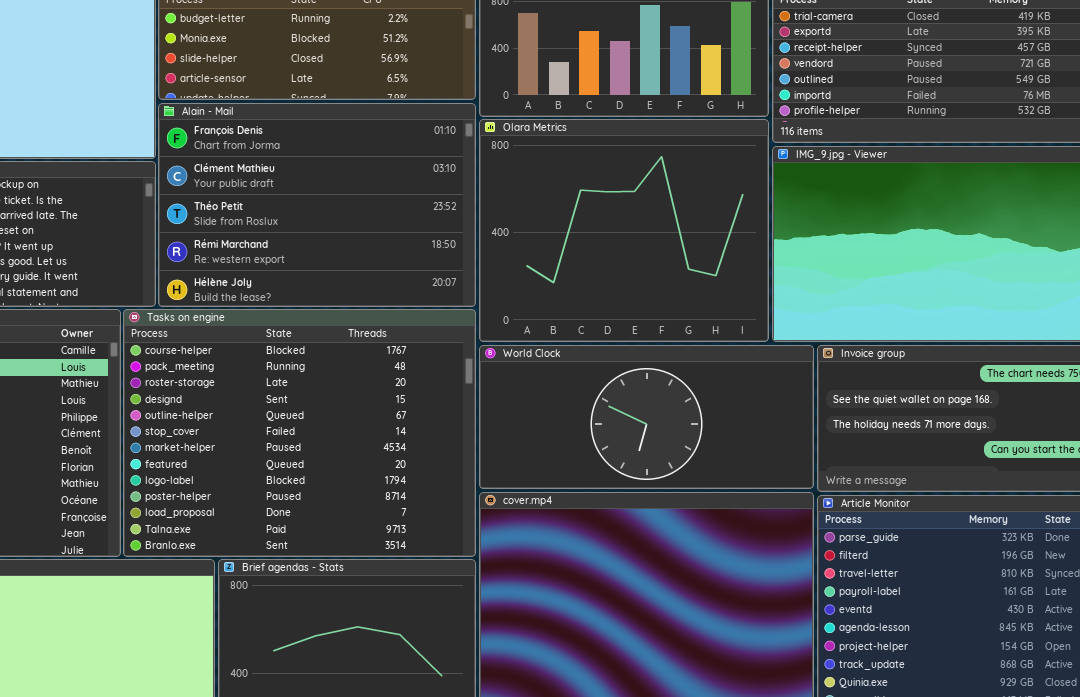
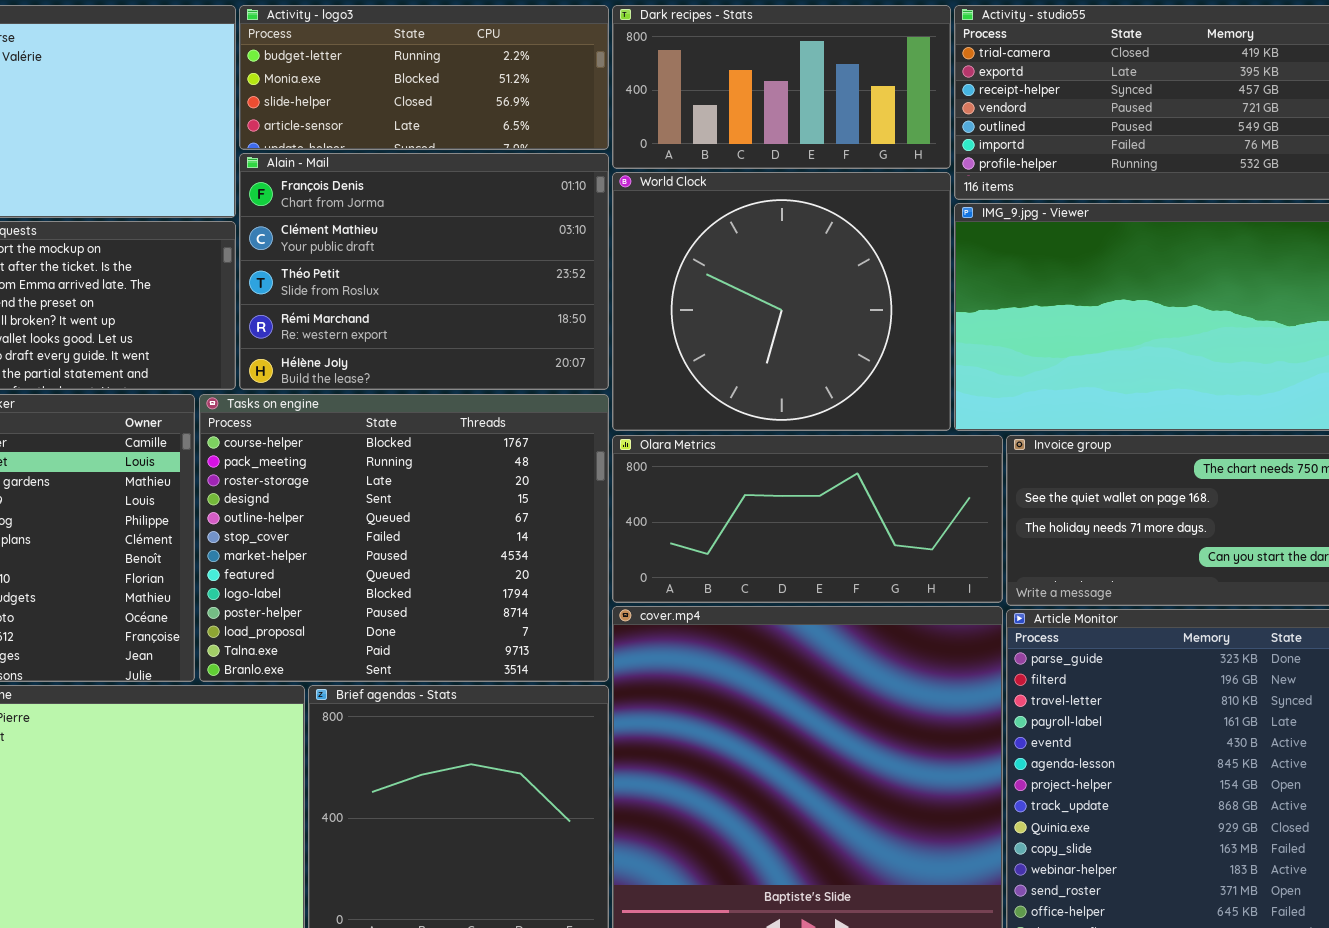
Olara Metrics: [479,119,769,342] -> [612,435,1003,603], moved, resized
World Clock: [479,345,814,489] -> [612,172,951,431], moved, resized

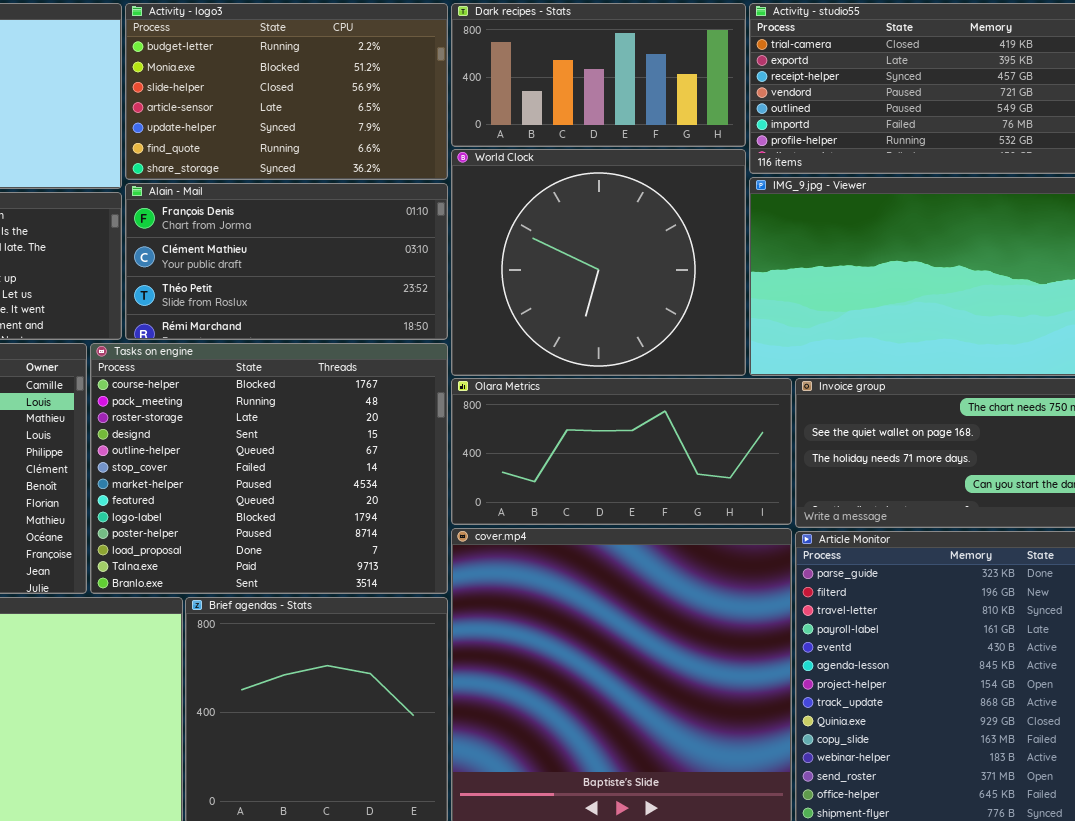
Activity - logo3: [239,5,609,150] -> [125,3,448,180], resized
Alain - Mail: [239,153,609,390] -> [125,183,448,340], resized

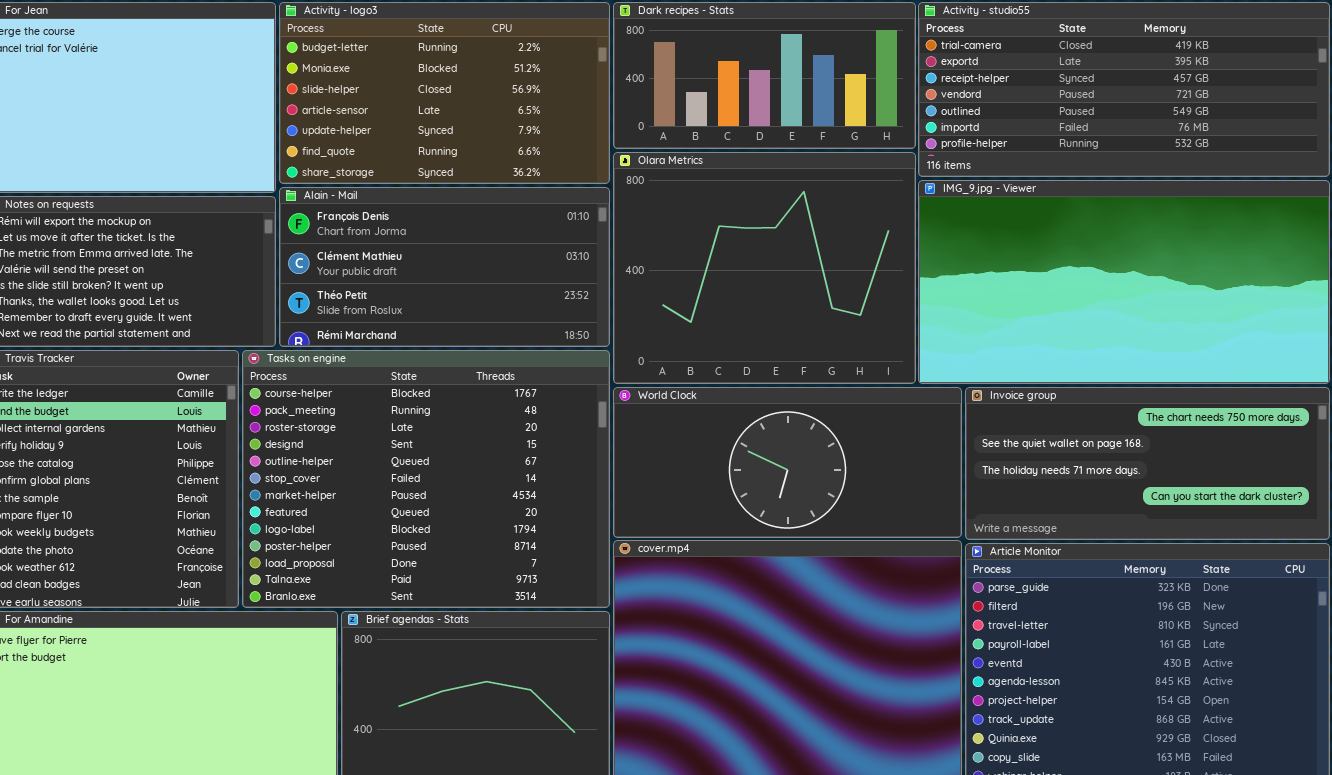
World Clock: [451,149,746,376] -> [613,387,962,538], moved, resized
Olara Metrics: [451,378,792,525] -> [613,152,916,384], moved, resized

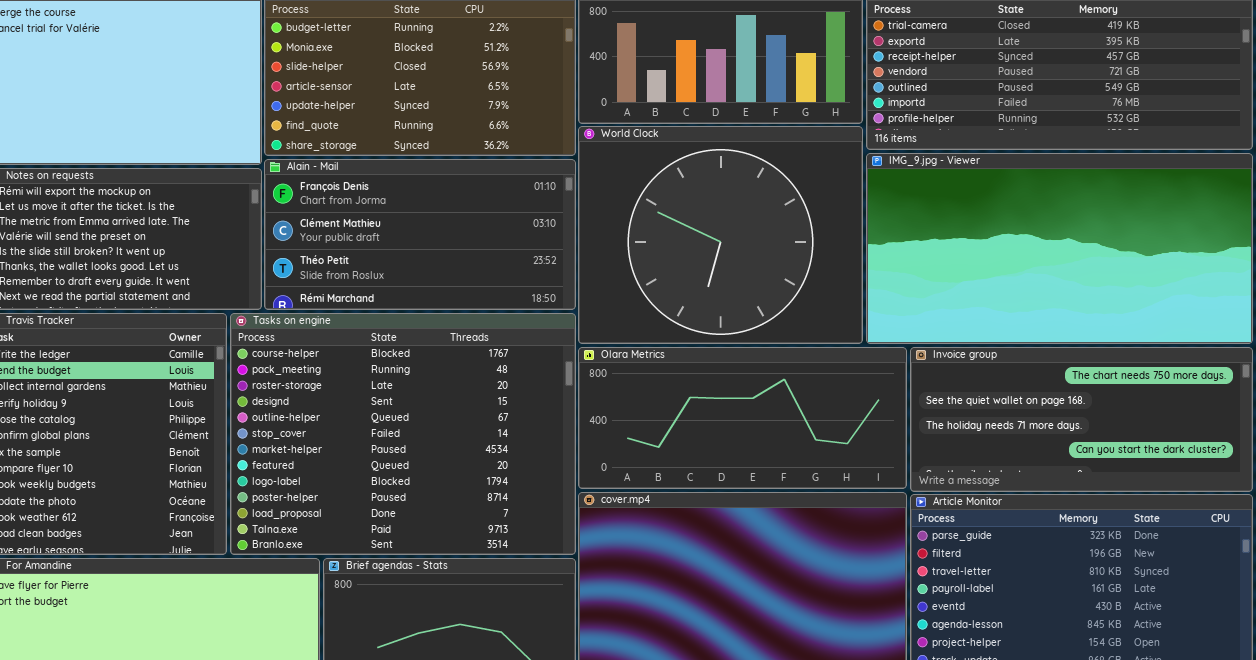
Olara Metrics: [613,152,916,384] -> [578,347,907,489], moved, resized
World Clock: [613,387,962,538] -> [578,126,863,344], moved, resized

